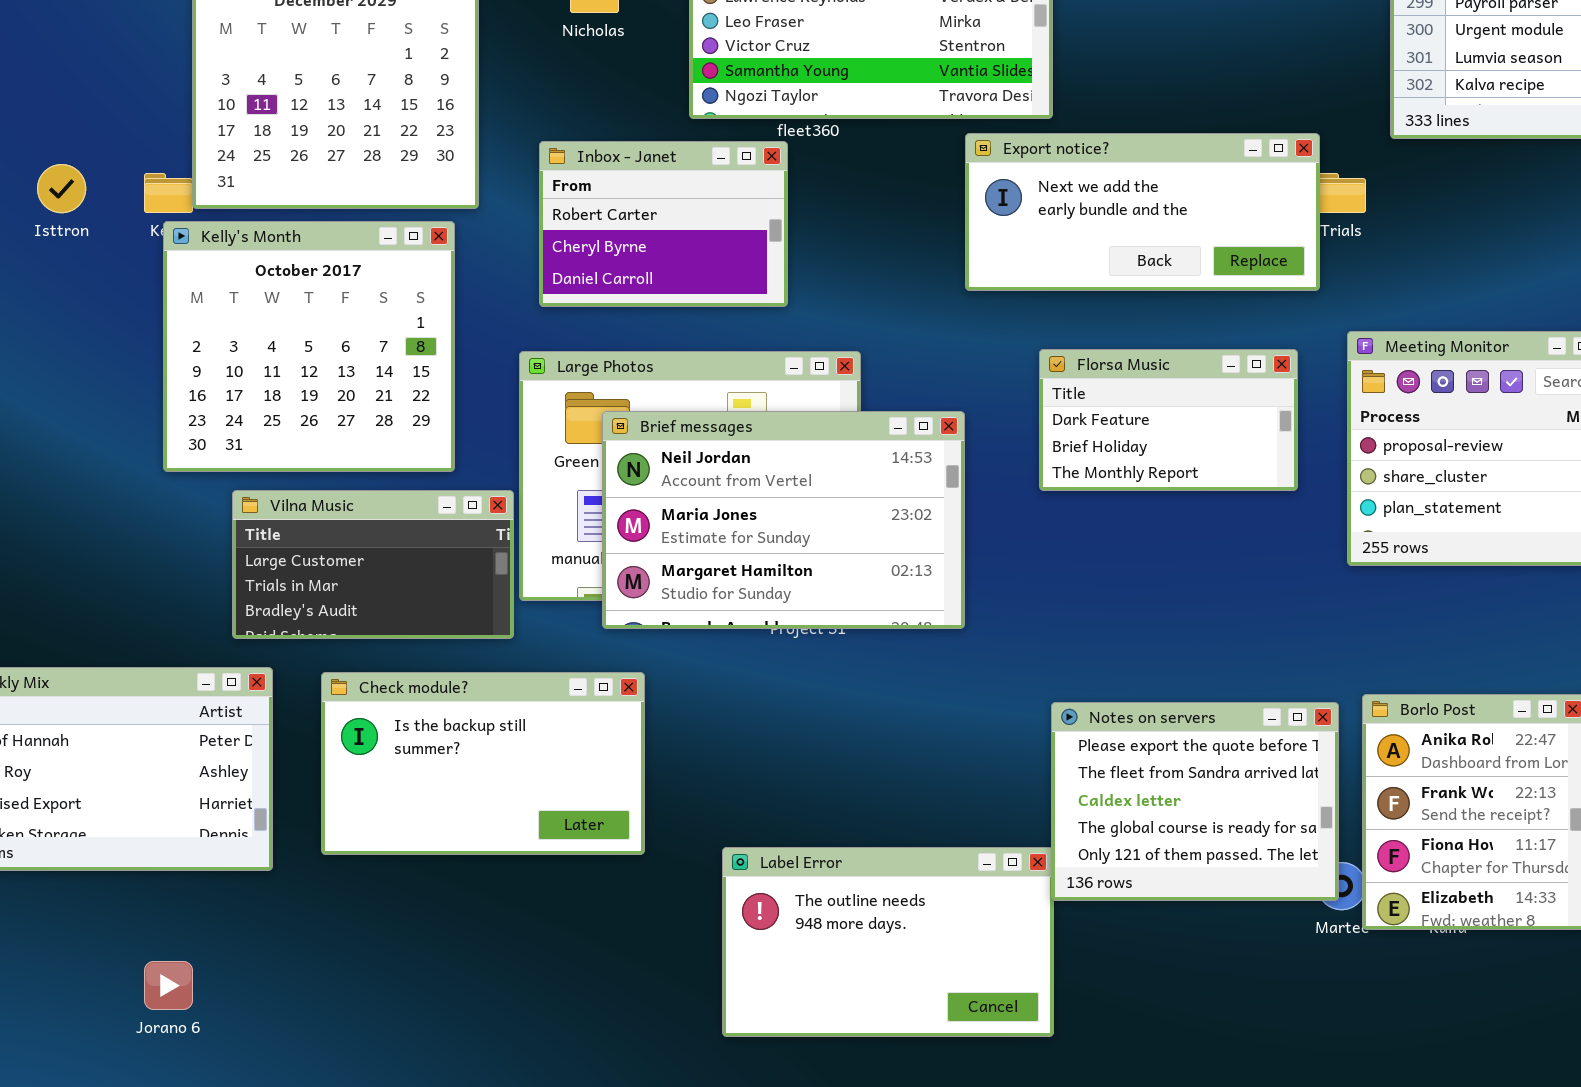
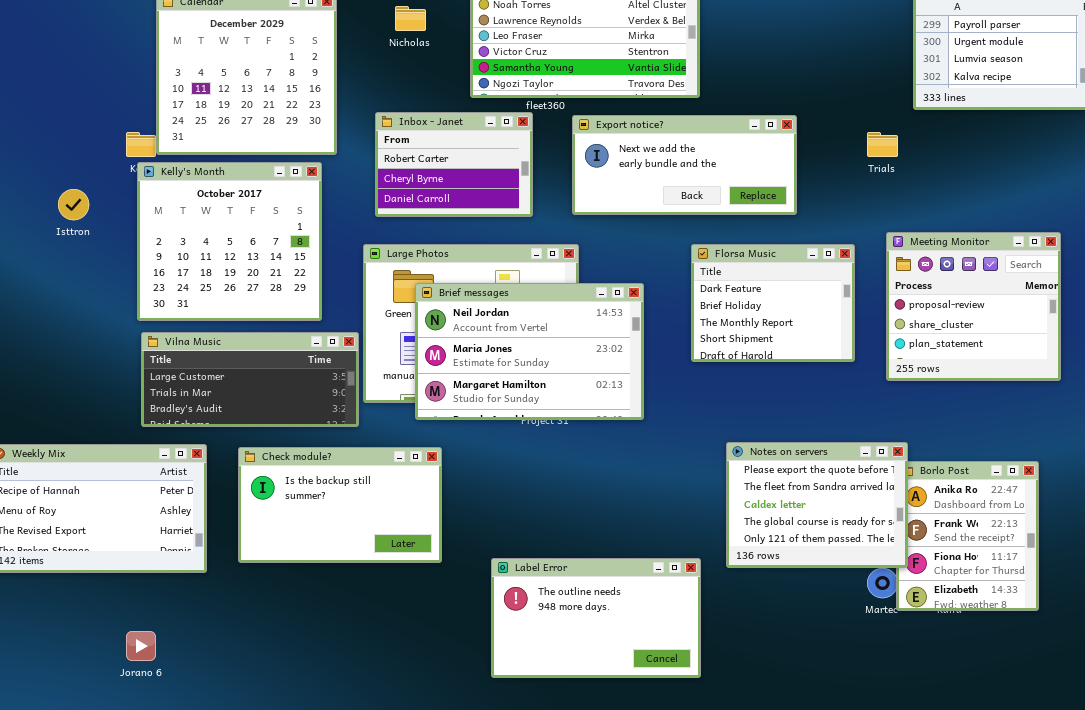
Export notice?: [965,133,1320,291] -> [572,115,797,215], moved
Isttron: [37,164,86,213] -> [58,189,89,220], moved
Florsa Music: [1039,349,1298,491] -> [691,244,855,362], resized
Vilna Music: [232,490,514,639] -> [141,332,359,427], resized
Notes on servers: [1051,702,1339,901] -> [726,442,908,568], moved

